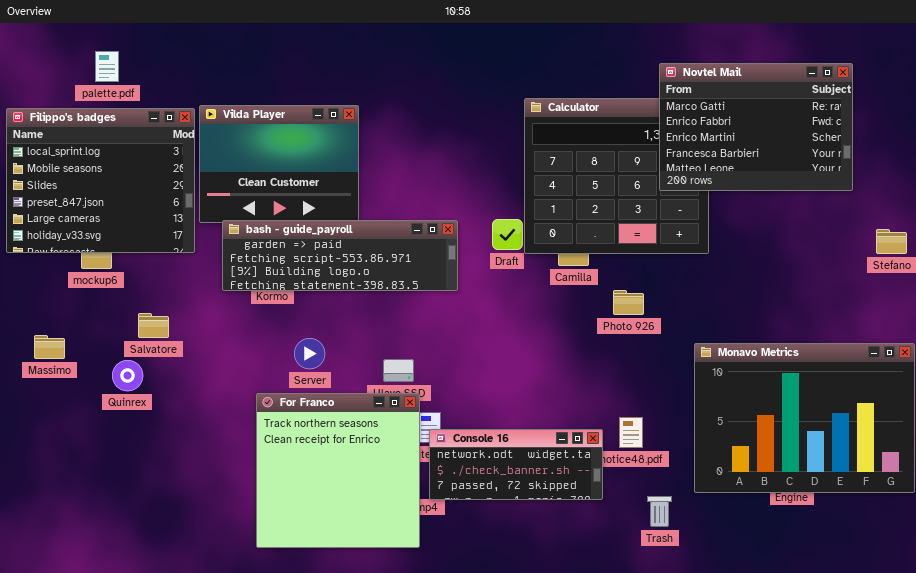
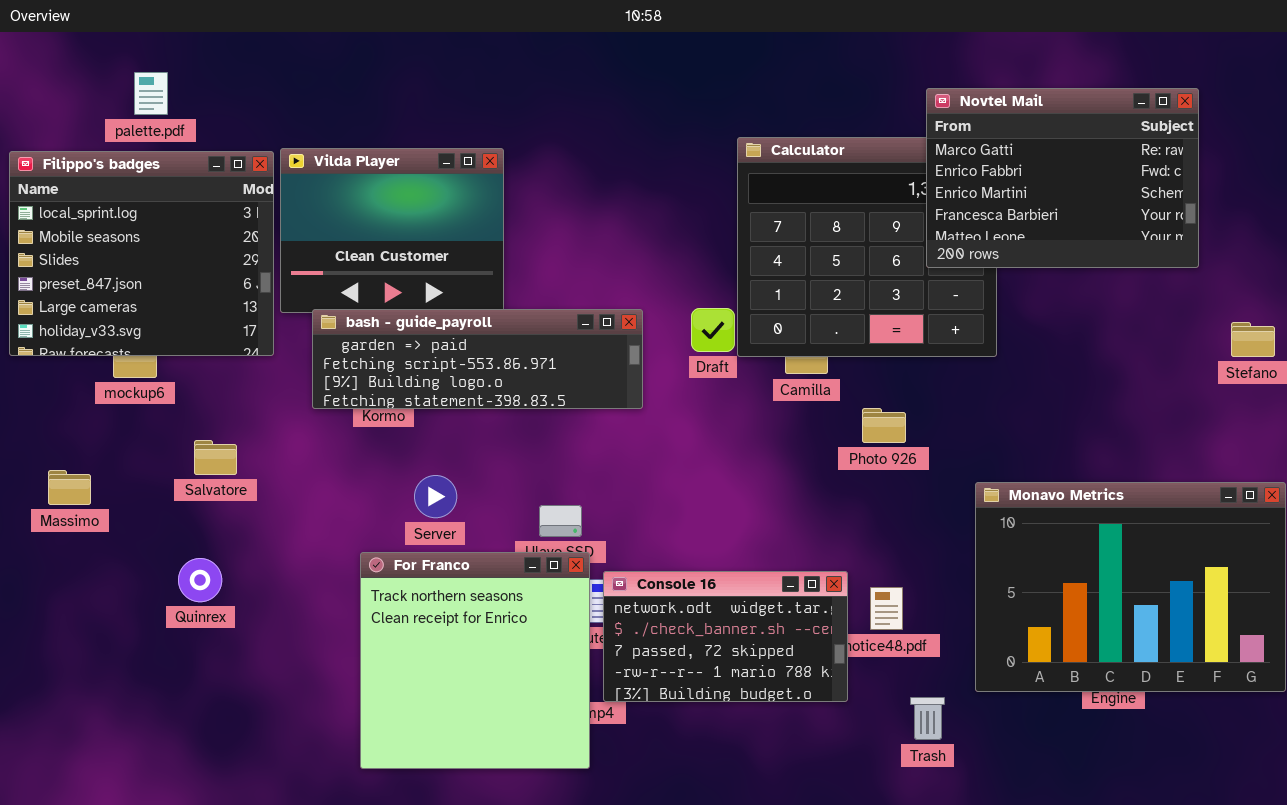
Quinrex: [112,360,143,391] -> [178,558,222,602], moved
Console 16: [429,429,603,500] -> [603,571,848,702], resized

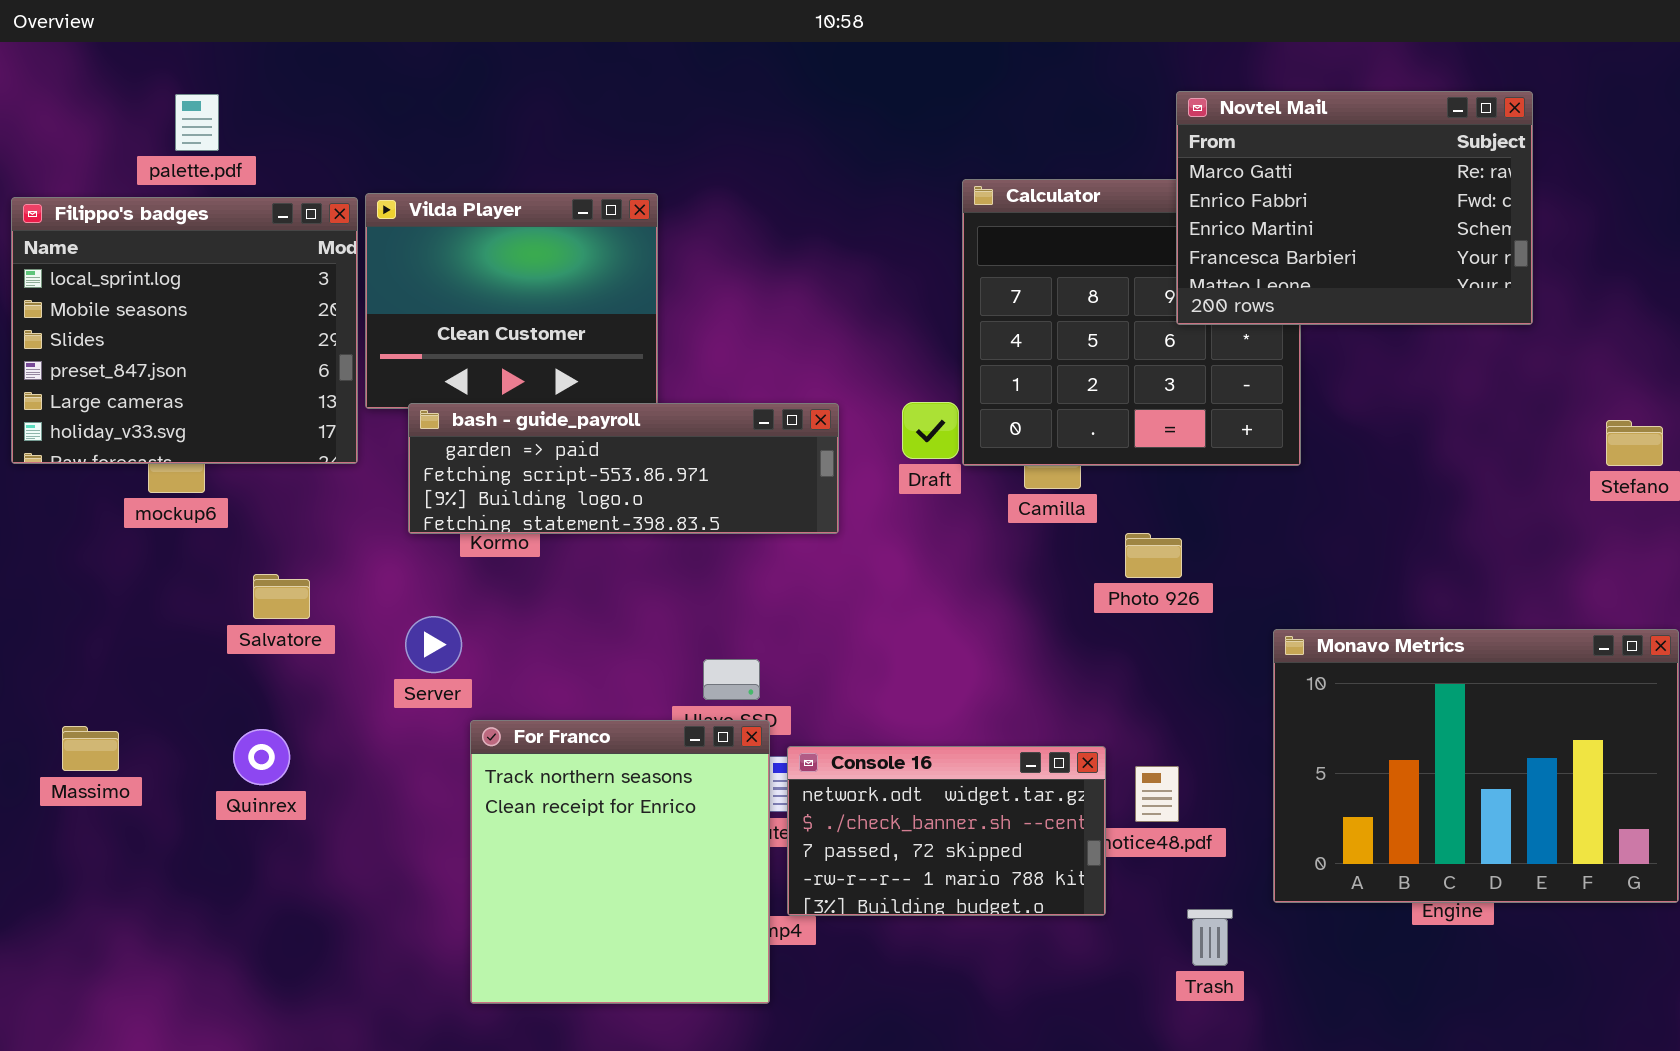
Novtel Mail: [926,88,1199,268] -> [1176,91,1533,325], moved
Massimo: [48,470,91,505] -> [62,726,119,771], moved
Server: [414,475,457,518] -> [405,616,462,673], moved

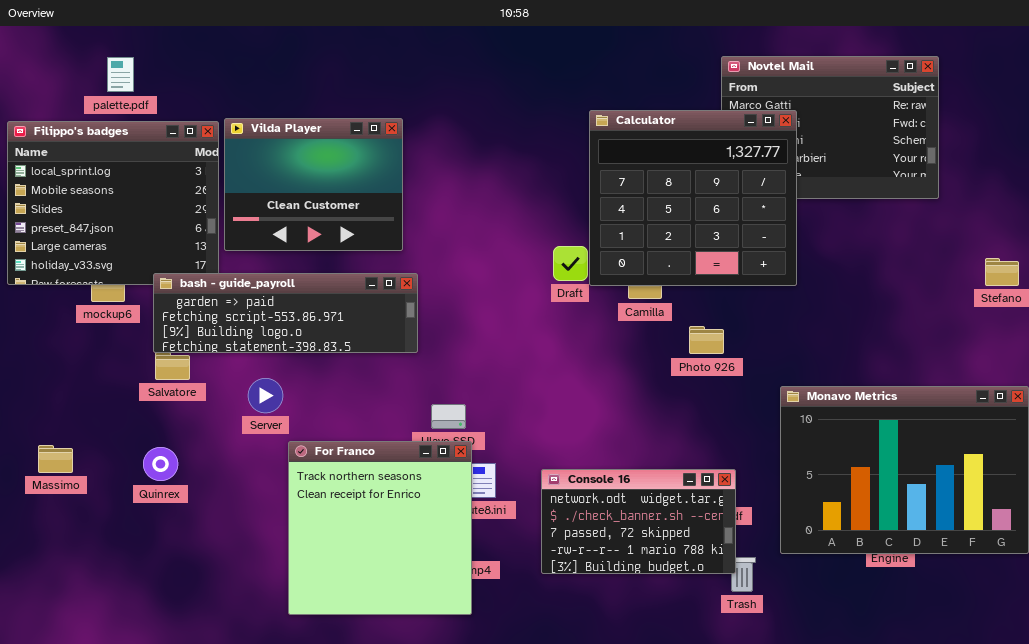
Calculator: [962,179,1301,466] -> [589,110,797,286], raised
bash - guide_payroll: [408,403,839,534] -> [153,273,418,353], moved
Console 16: [787,746,1106,916] -> [541,469,736,574], moved

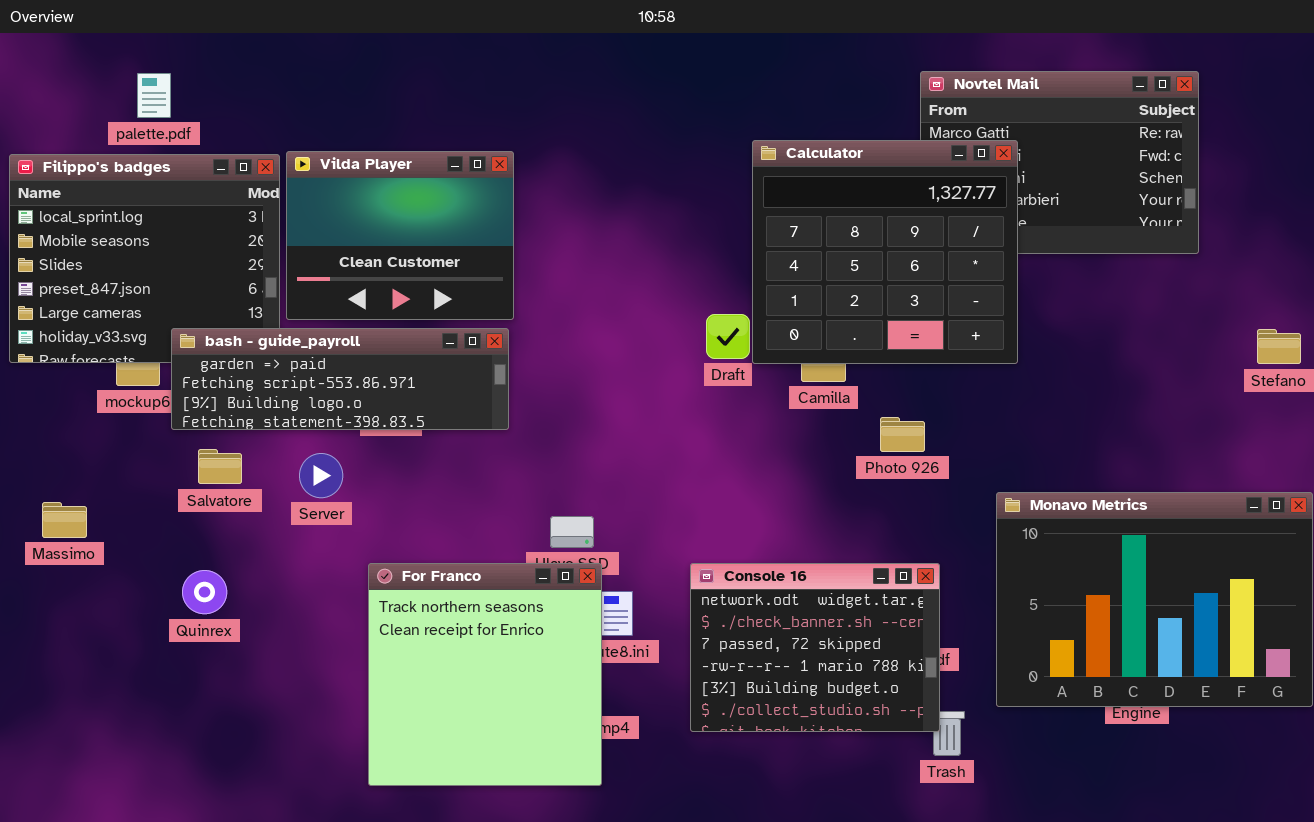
bash - guide_payroll: [153,273,418,353] -> [171,328,509,430], moved
Server: [248,378,283,413] -> [299,453,343,498], moved
Massimo: [38,445,73,473] -> [42,502,87,538], moved
Console 16: [541,469,736,574] -> [690,563,940,732], resized

